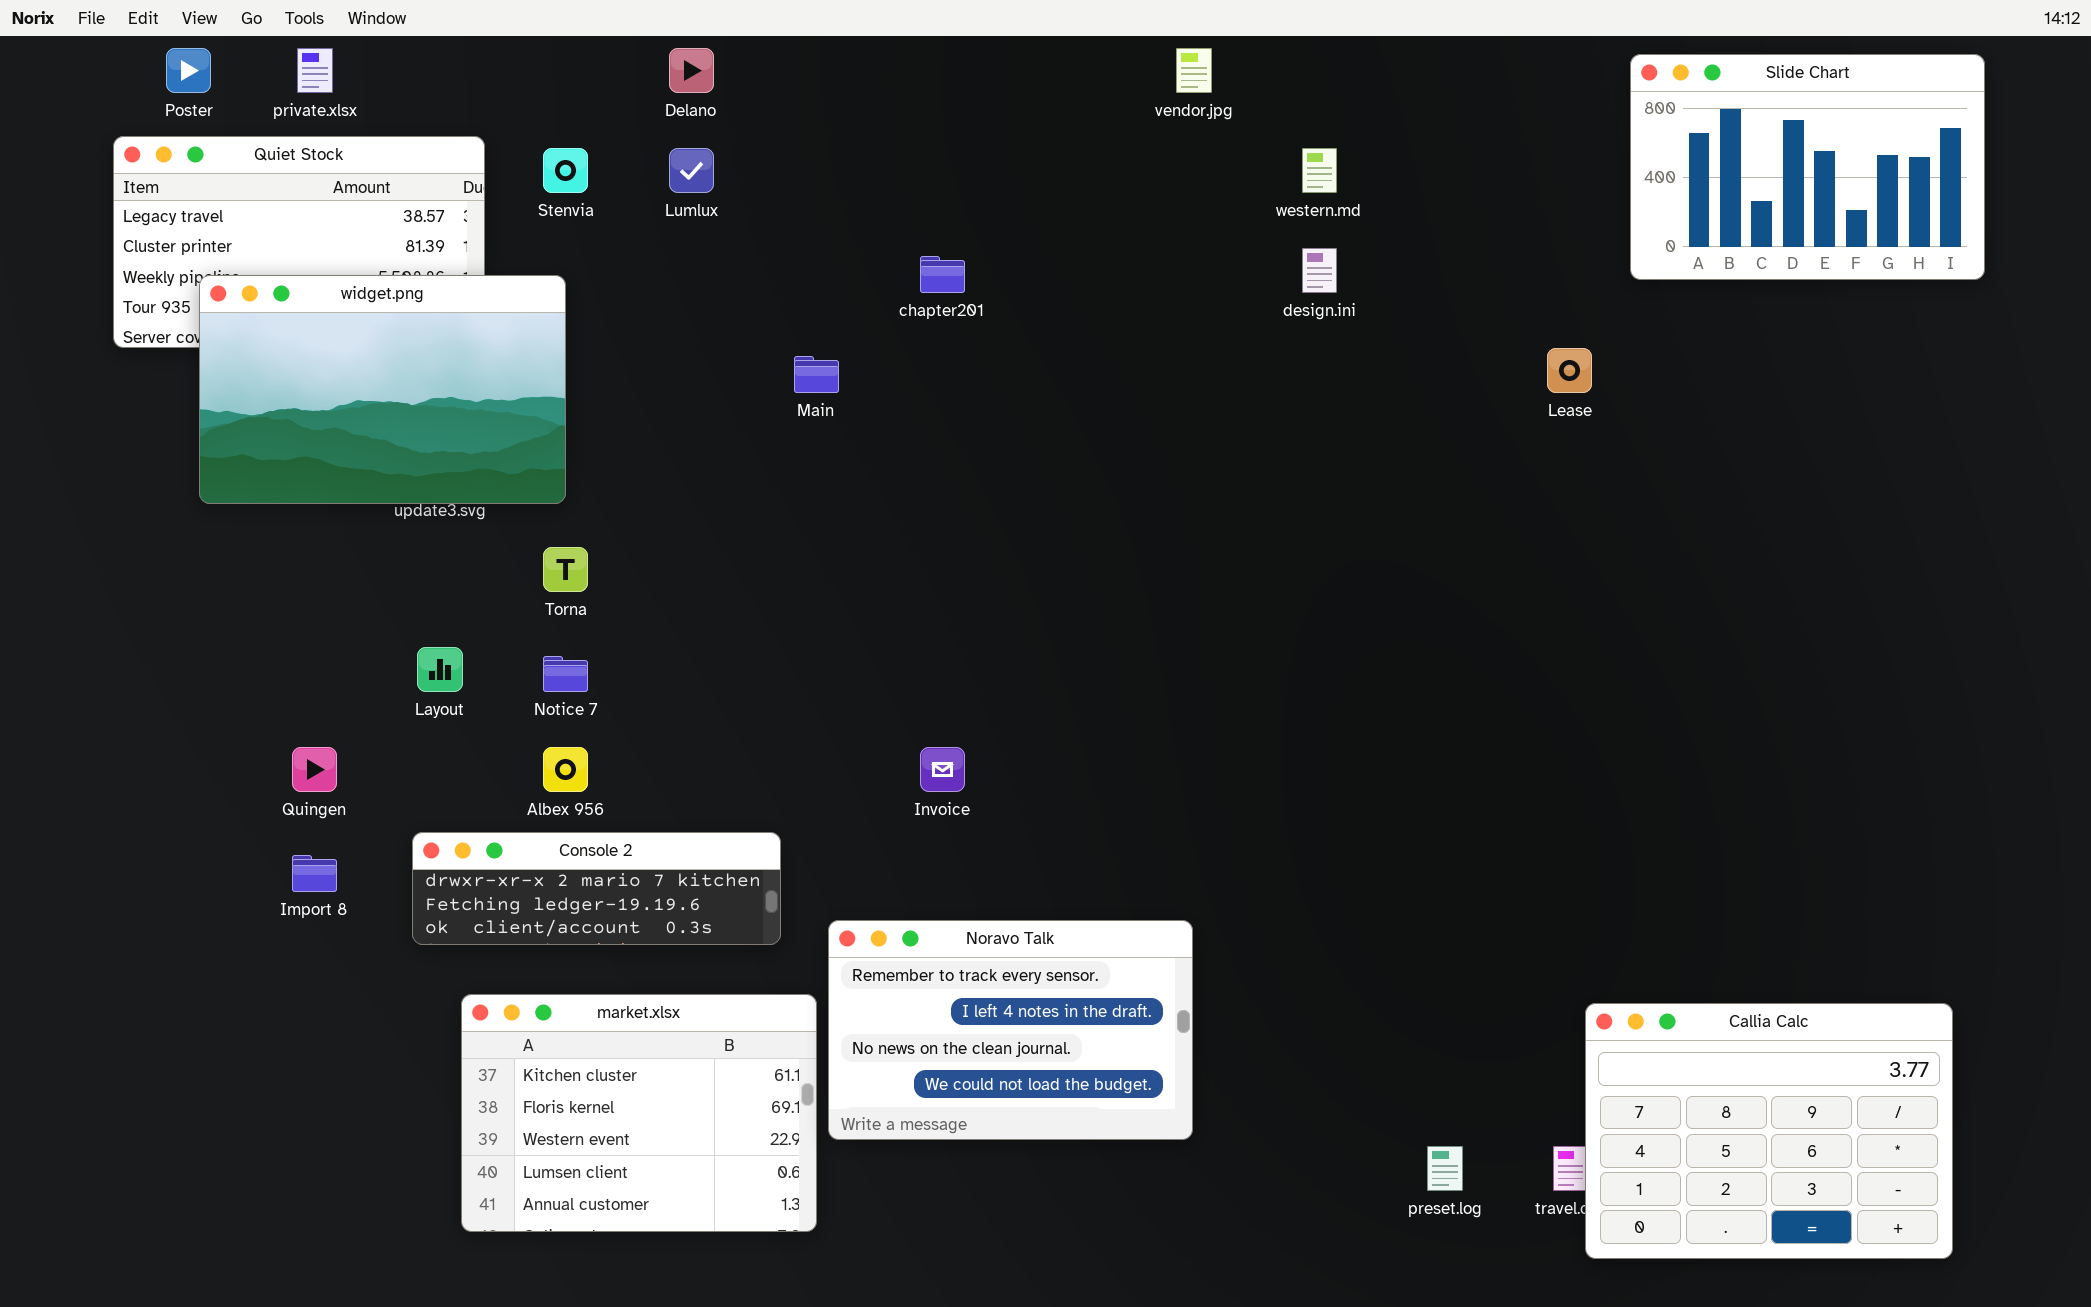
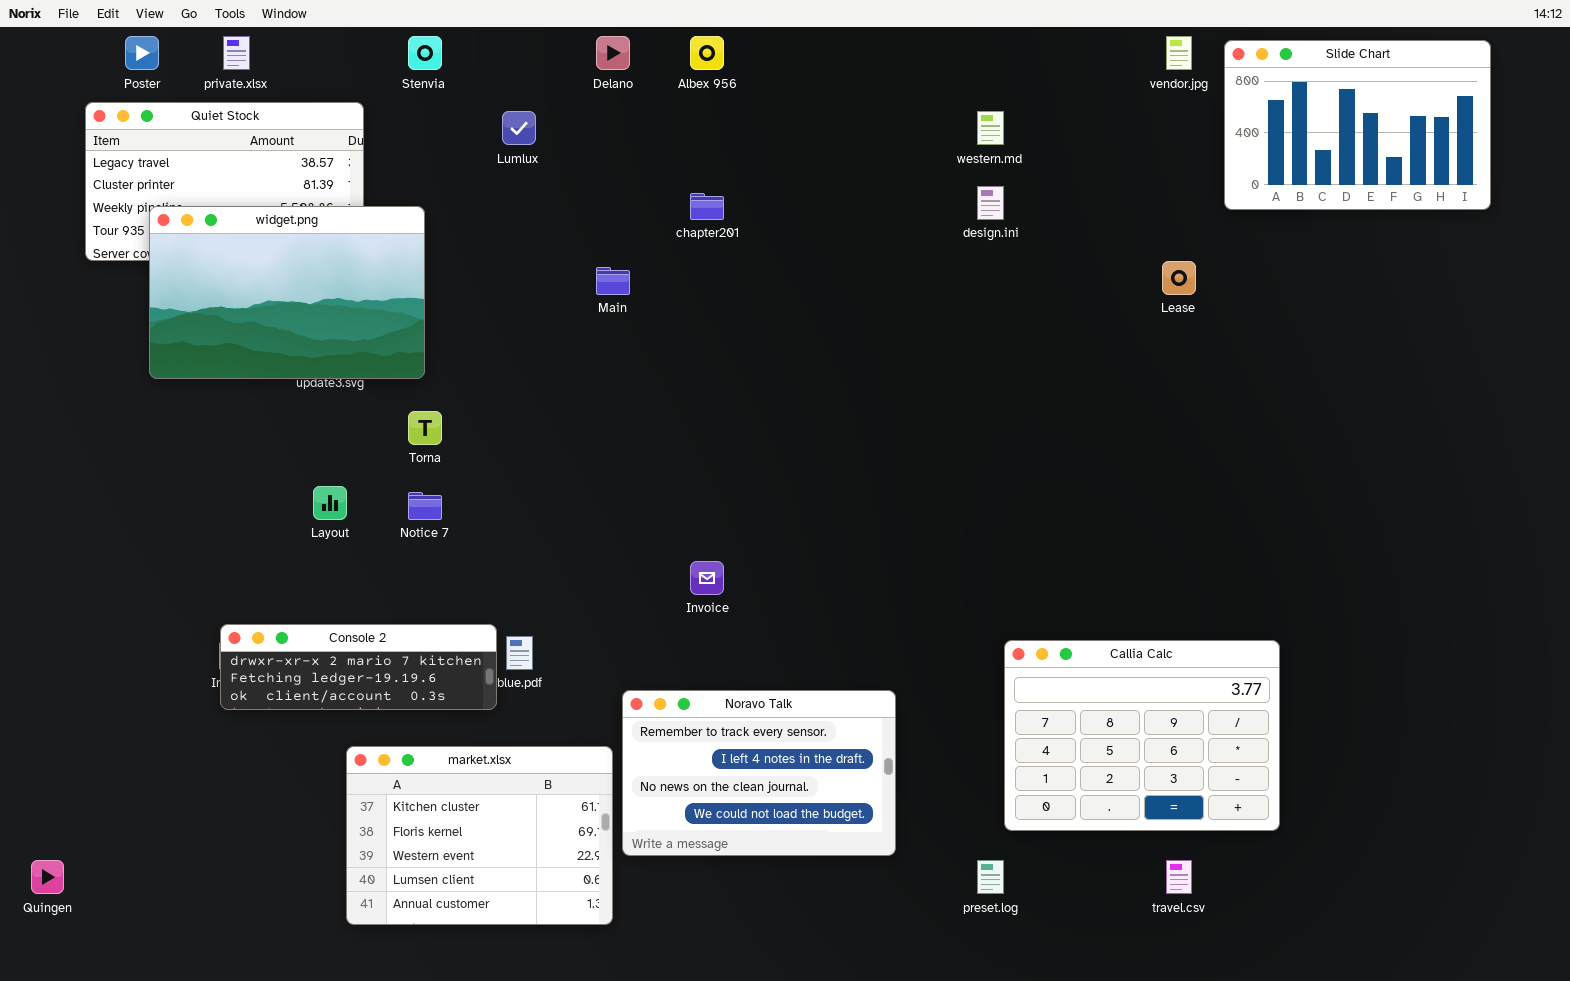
Delano: [669,48,714,93] -> [596,36,630,70], moved
vendor.jpg: [1176,48,1212,93] -> [1166,36,1192,70], moved
Stenvia: [543,148,588,193] -> [408,36,442,70], moved
Quingen: [292,747,337,792] -> [31,860,64,894], moved
Albex 956: [543,747,588,792] -> [690,36,724,70], moved
Console 2: [412,832,781,945] -> [220,624,497,710], moved
Callia Calc: [1585,1003,1953,1259] -> [1004,640,1280,831], moved
preset.log: [1427,1146,1463,1191] -> [977,860,1004,894], moved

